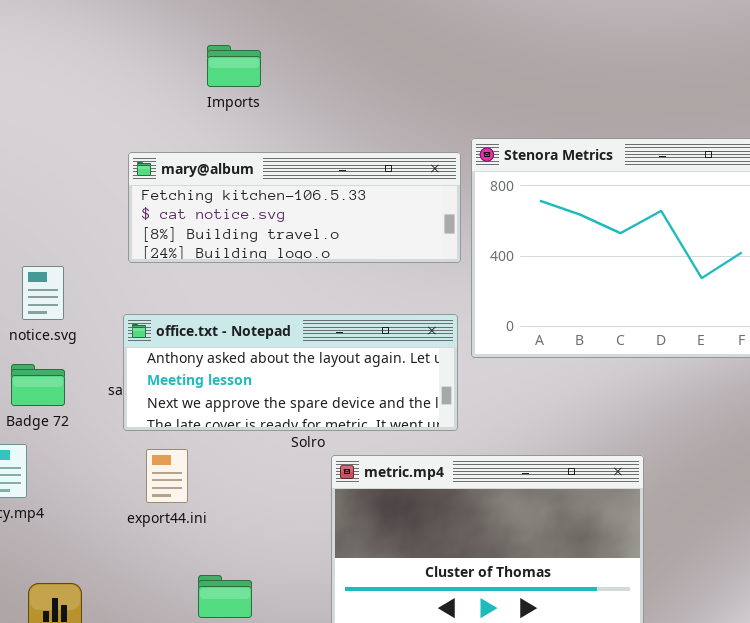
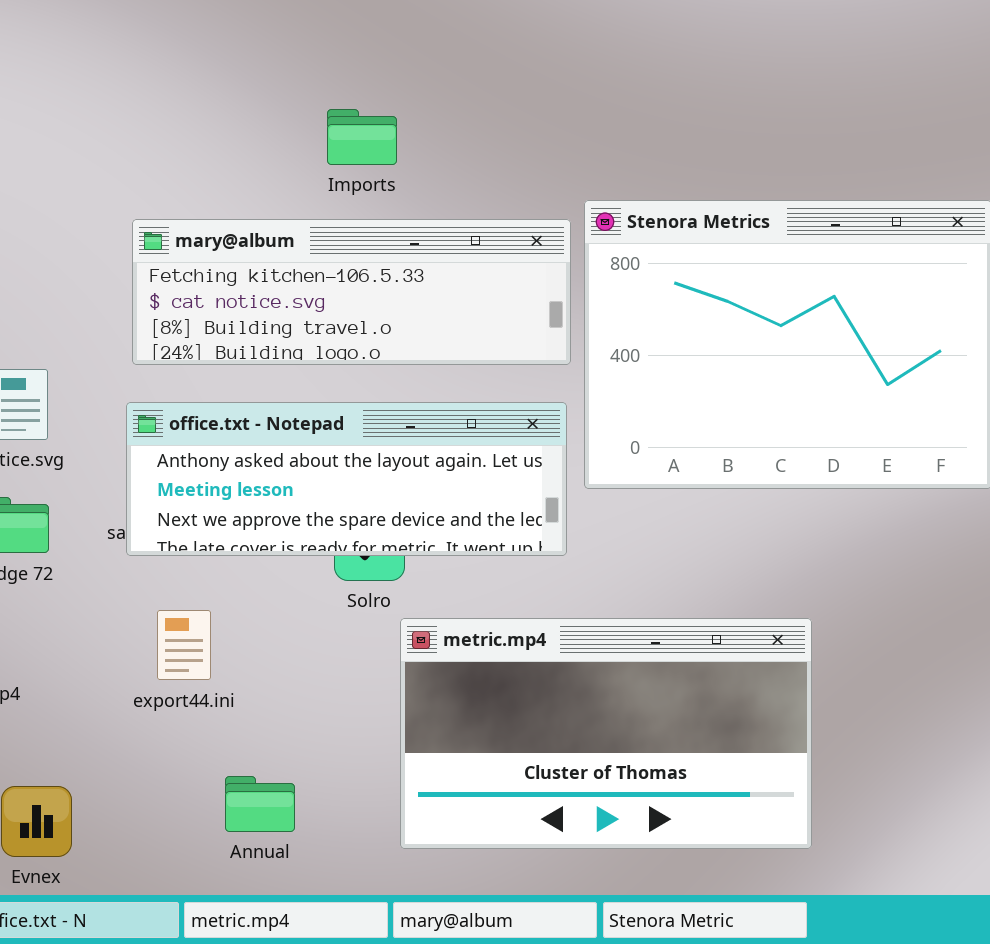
Imports: [207,45,261,87] -> [327,109,397,165], moved
office.txt - Notepad: [123,314,458,431] -> [126,402,567,556], moved

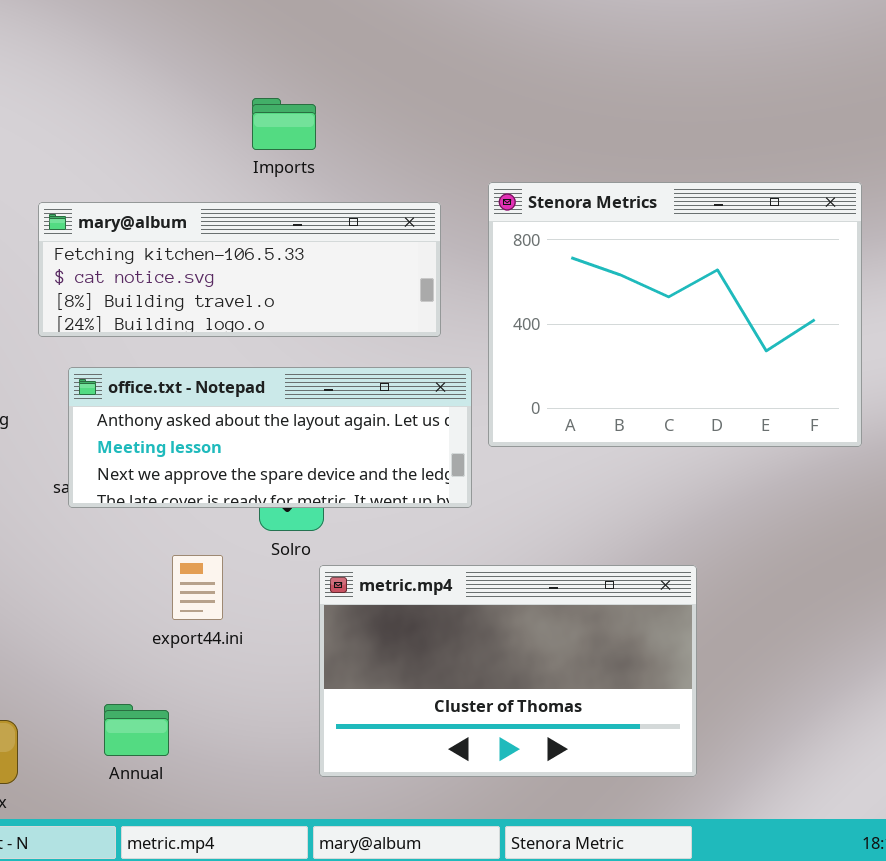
mary@album: [132,219,571,365] -> [38,202,441,337], moved
export44.ini: [157,610,211,680] -> [172,555,223,620], moved
Annual: [225,776,295,832] -> [104,704,169,756], moved

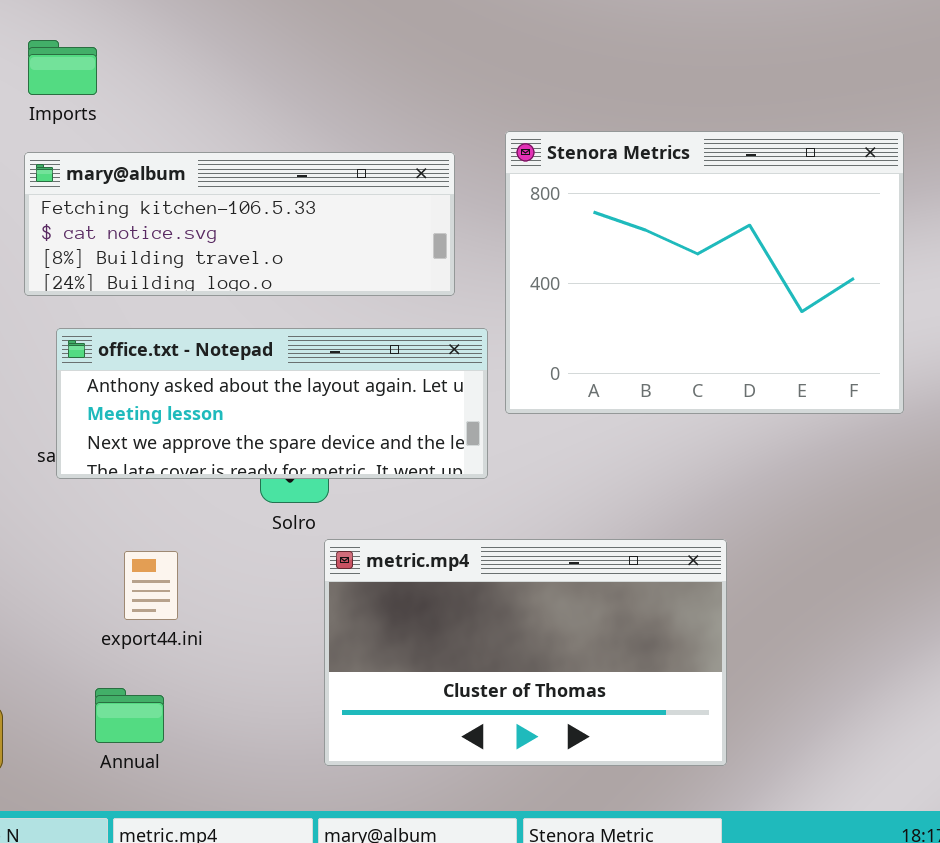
Imports: [252,98,316,150] -> [28,40,97,95], moved
export44.ini: [172,555,223,620] -> [124,551,178,620], moved

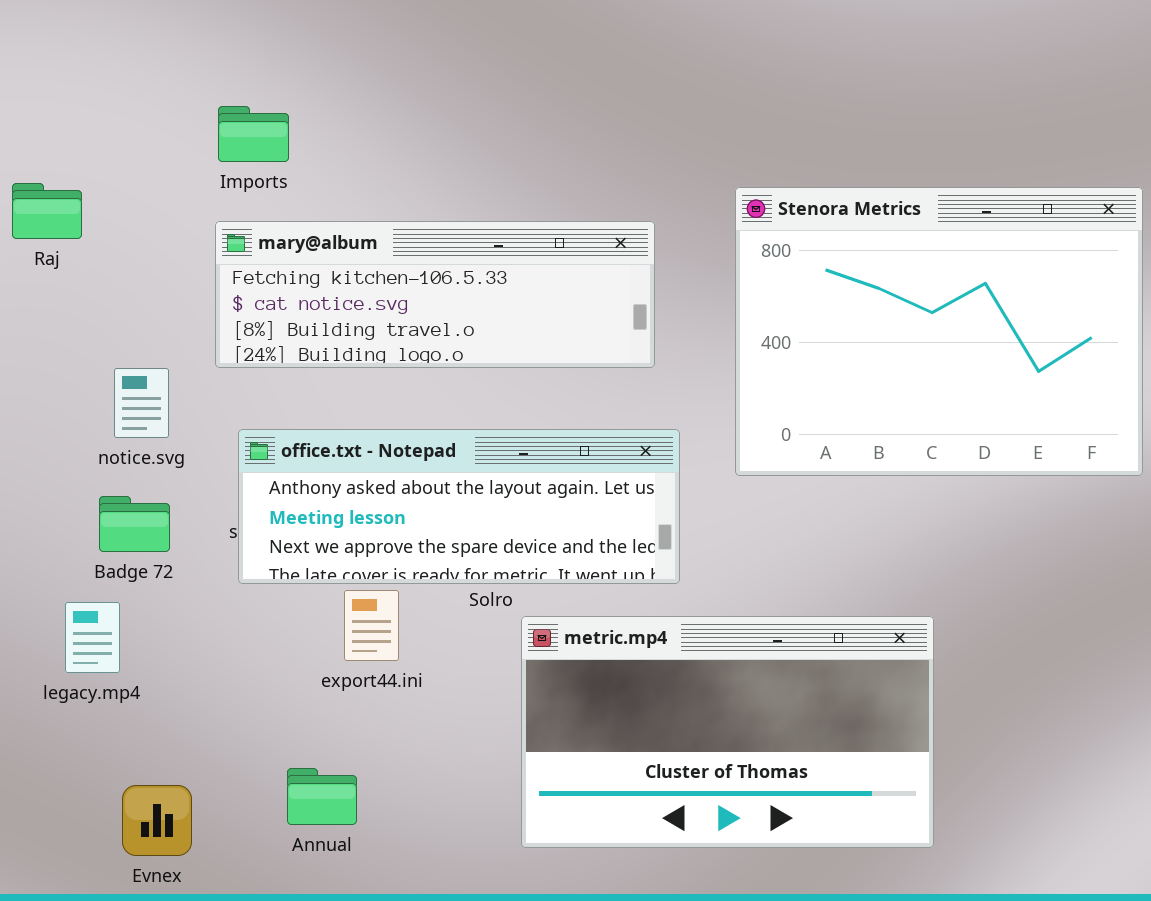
Stenora Metrics: [505,131,904,414] -> [735,187,1143,476], moved
office.txt - Notepad: [56,328,488,479] -> [238,429,680,584], moved
export44.ini: [124,551,178,620] -> [344,590,399,661], moved

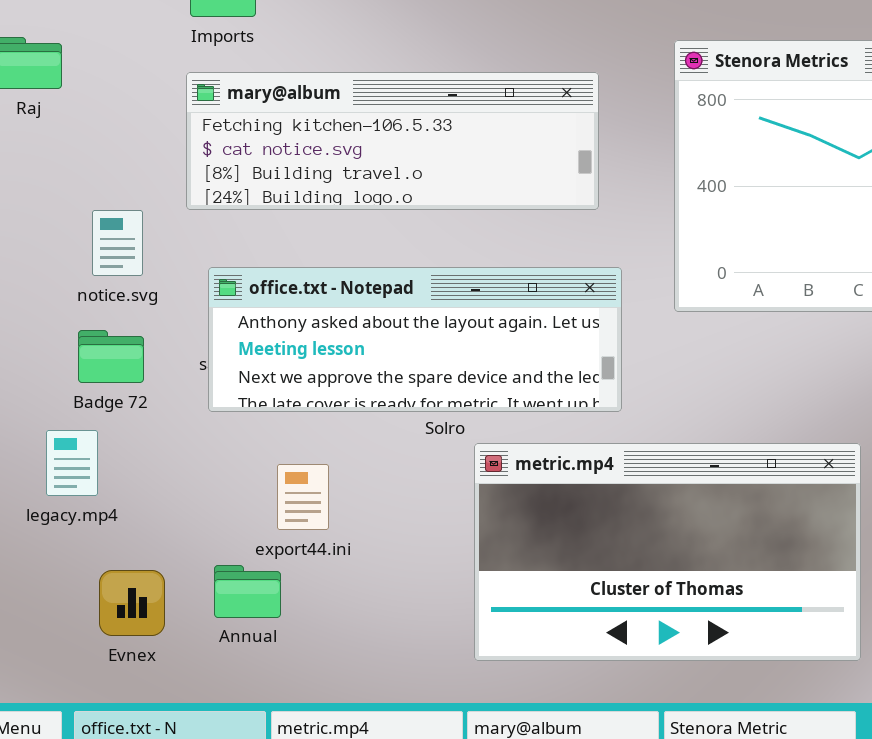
export44.ini: [344,590,399,661] -> [277,464,329,530], moved
Annual: [287,768,357,825] -> [214,565,281,618], moved
Evnex: [122,785,192,856] -> [99,570,165,636], moved

